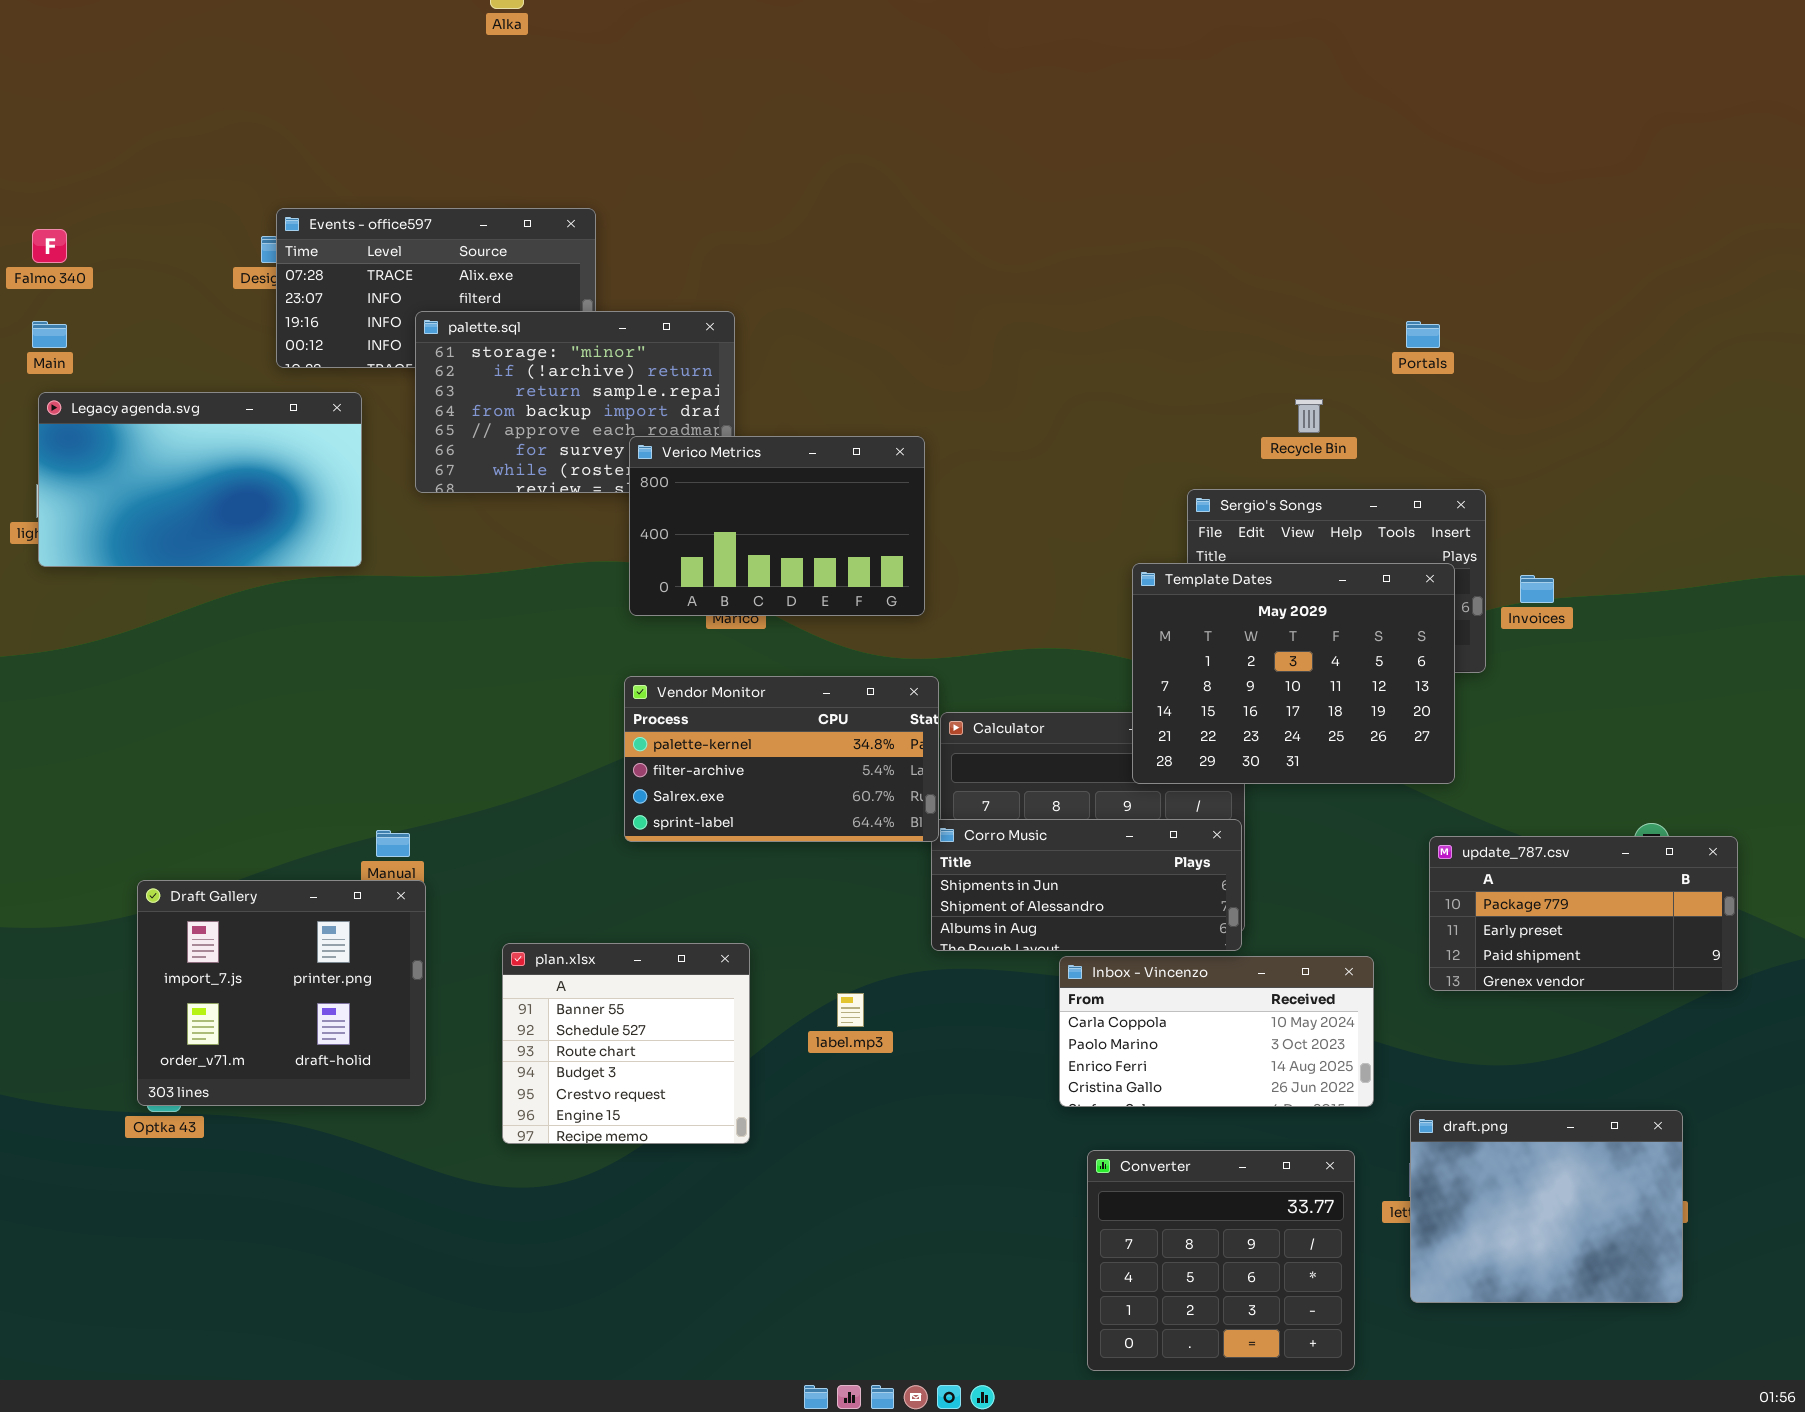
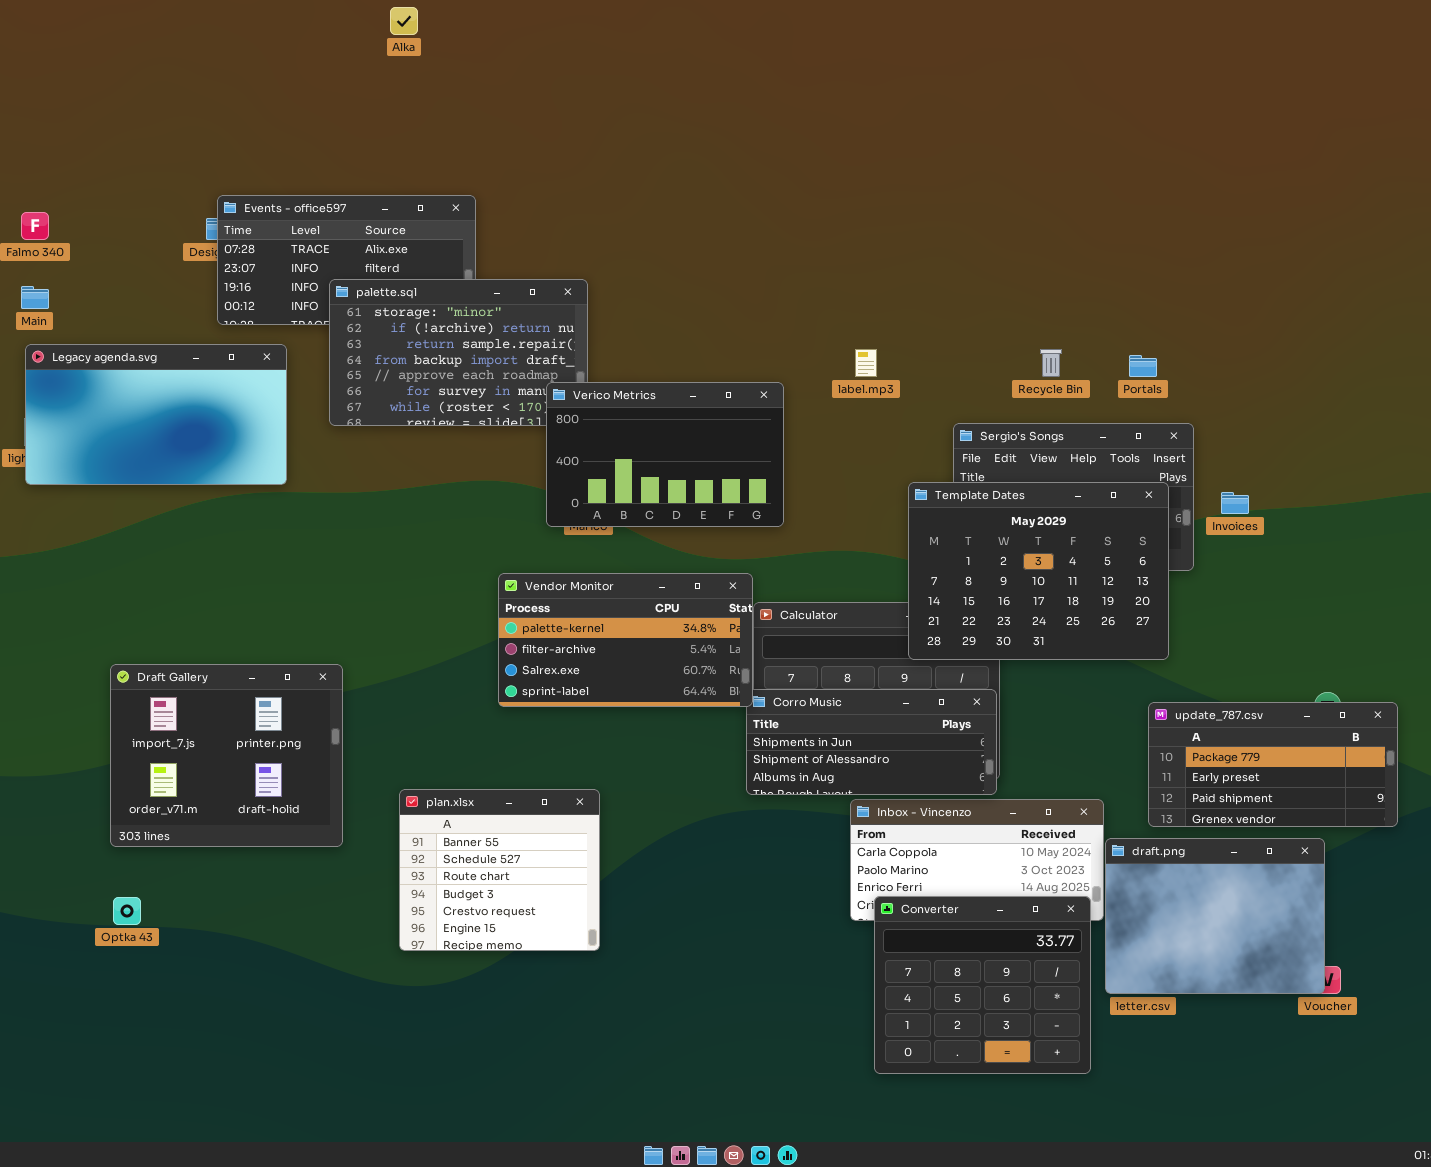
Portals: [1406,321,1440,348] -> [1129,355,1157,377], moved
Verico Metrics: [629,436,925,616] -> [546,382,784,527], moved
Draft Gallery: [137,880,426,1106] -> [110,664,343,847], moved
label.mp3: [837,993,864,1027] -> [855,349,877,377], moved
draft.png: [1410,1110,1683,1303] -> [1105,838,1325,994], moved
Converter: [1087,1150,1355,1371] -> [874,896,1091,1074], moved

